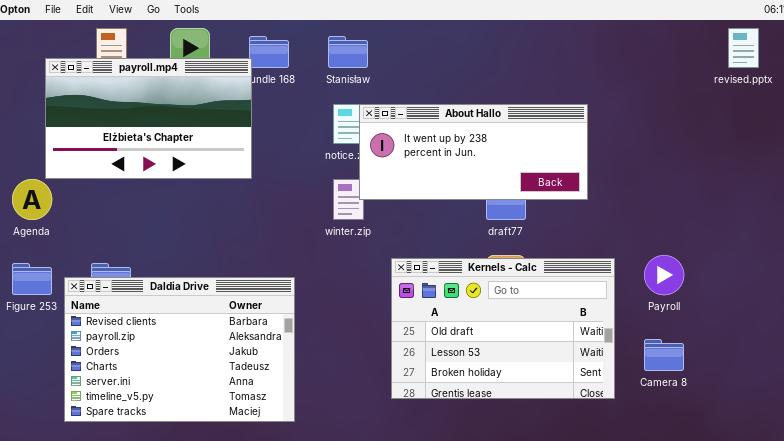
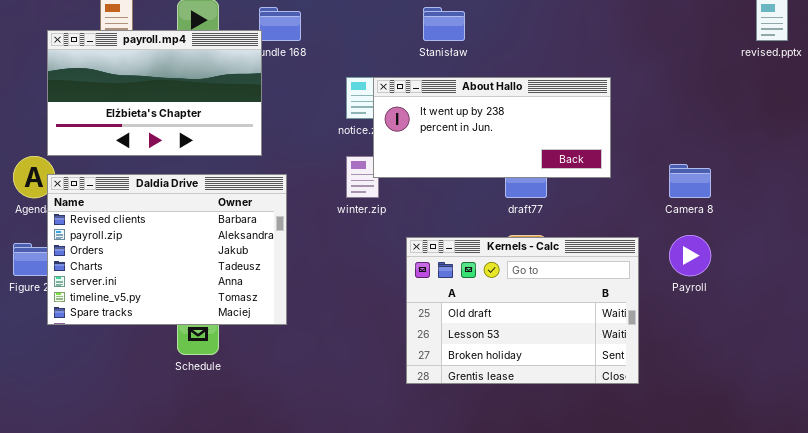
Stanisław: [328,36,368,68] -> [423,7,465,41], moved
Daldia Drive: [64,277,295,422] -> [47,174,287,325], moved
Camera 8: [644,339,684,371] -> [669,164,711,198], moved

